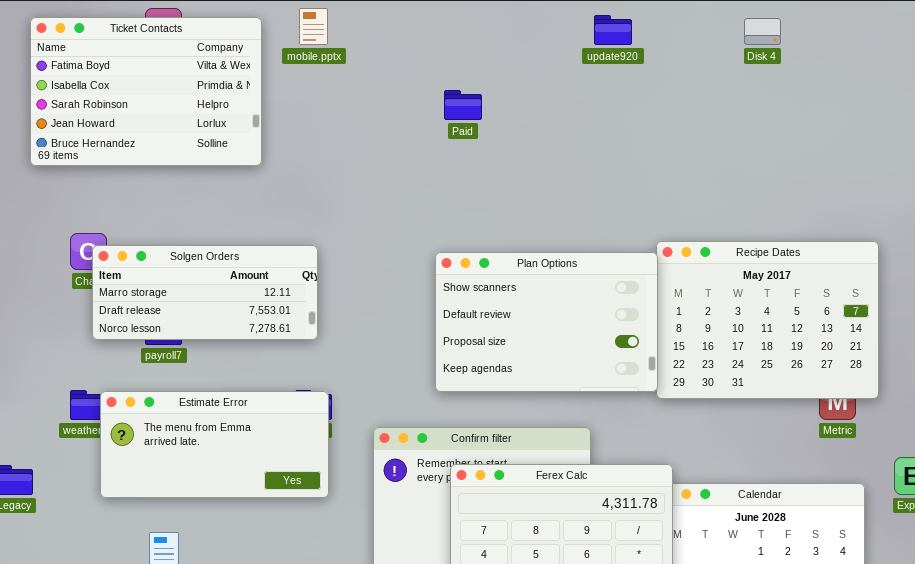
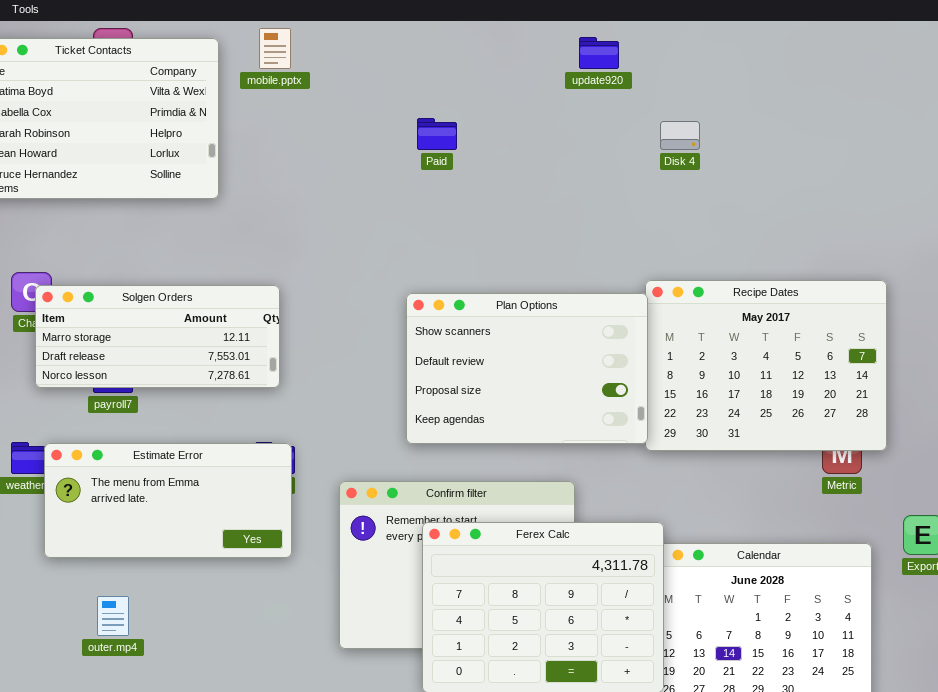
Disk 4: [744,18,781,45] -> [660,121,700,150], moved

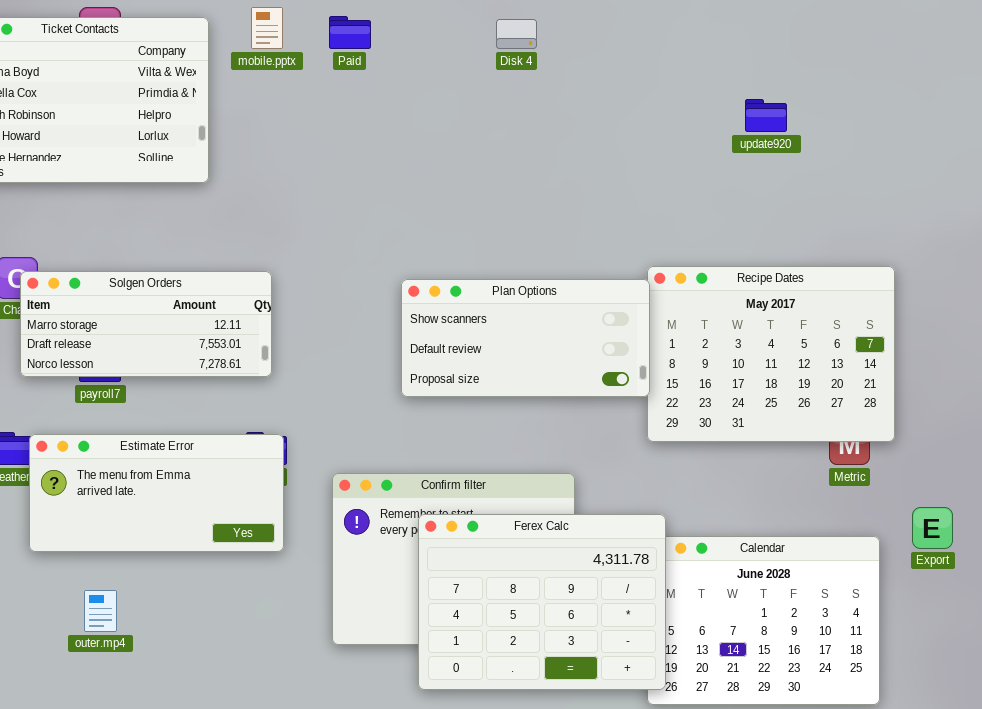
update920: [579,37,619,69] -> [745,99,787,132], moved
Paid: [417,118,457,150] -> [329,16,371,49], moved
Disk 4: [660,121,700,150] -> [496,19,537,49], moved
Plan Options: [406,293,648,444] -> [401,279,650,397], resized

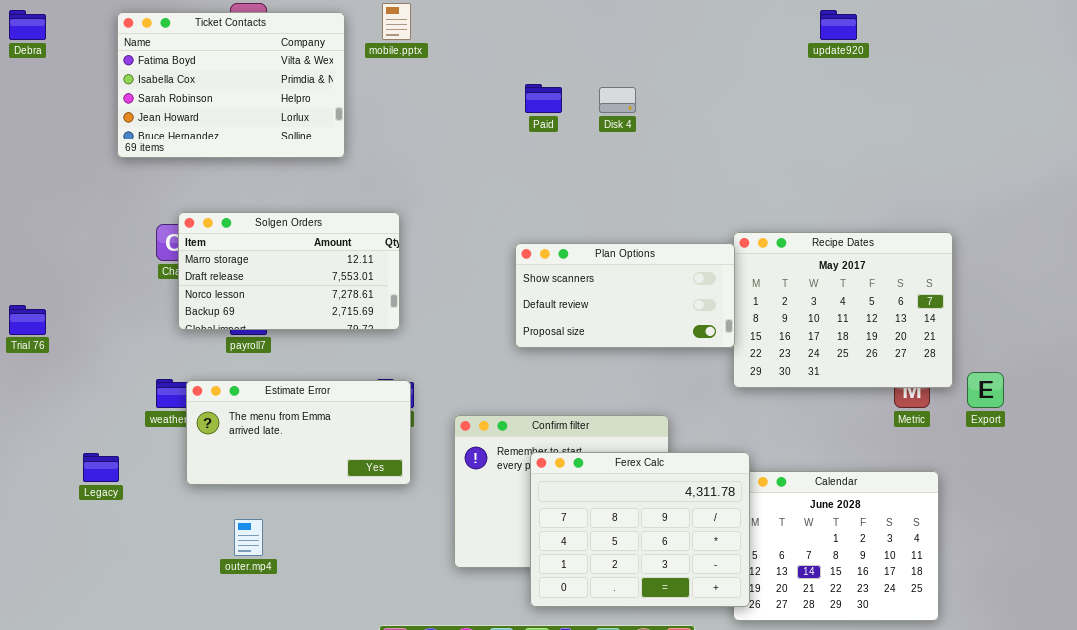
Paid: [329,16,371,49] -> [525,84,562,113], moved
Disk 4: [496,19,537,49] -> [599,87,636,113], moved
update920: [745,99,787,132] -> [820,10,857,40], moved
Solgen Orders: [20,271,272,377] -> [178,212,400,330], resized
Export: [912,507,953,549] -> [967,372,1004,408], moved

